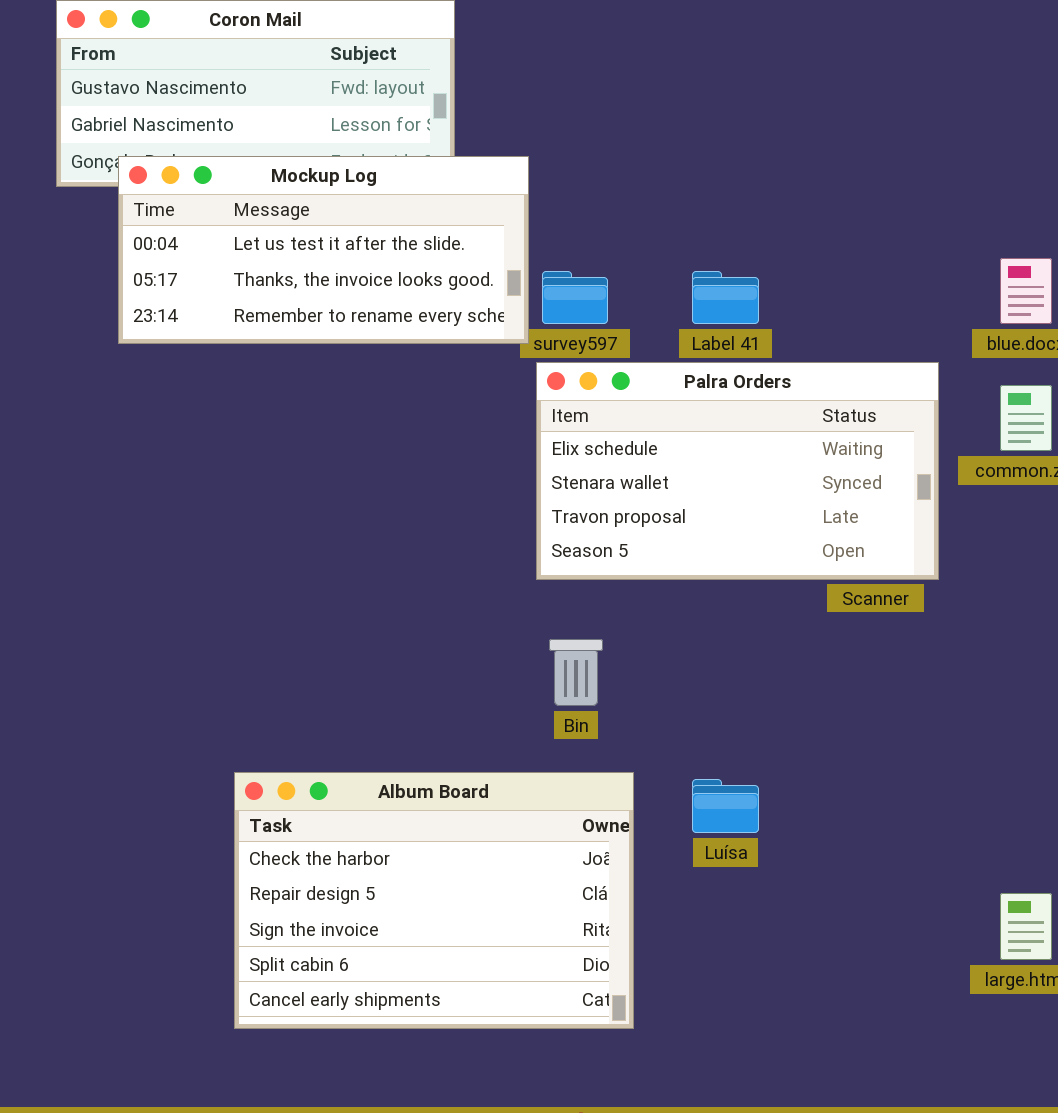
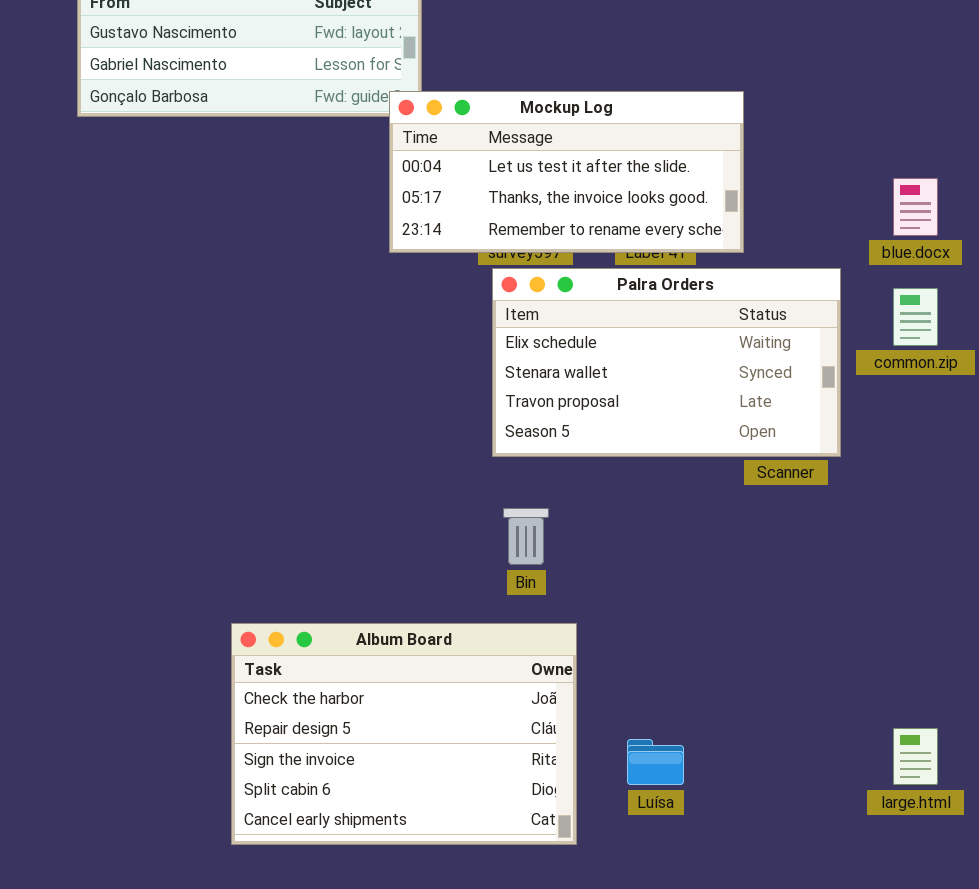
Mockup Log: [118,156,529,344] -> [389,91,744,253], moved
Luísa: [692,779,759,833] -> [627,739,684,785], moved

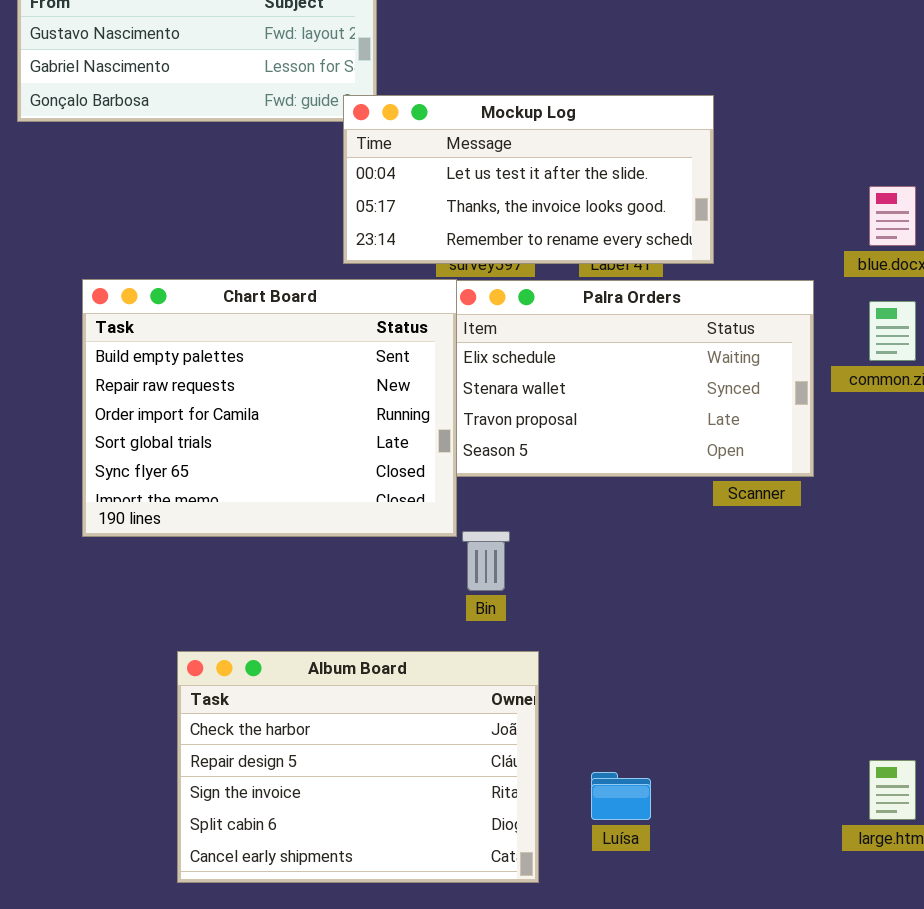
Chart Board: none -> [82,279,457,537], opened

